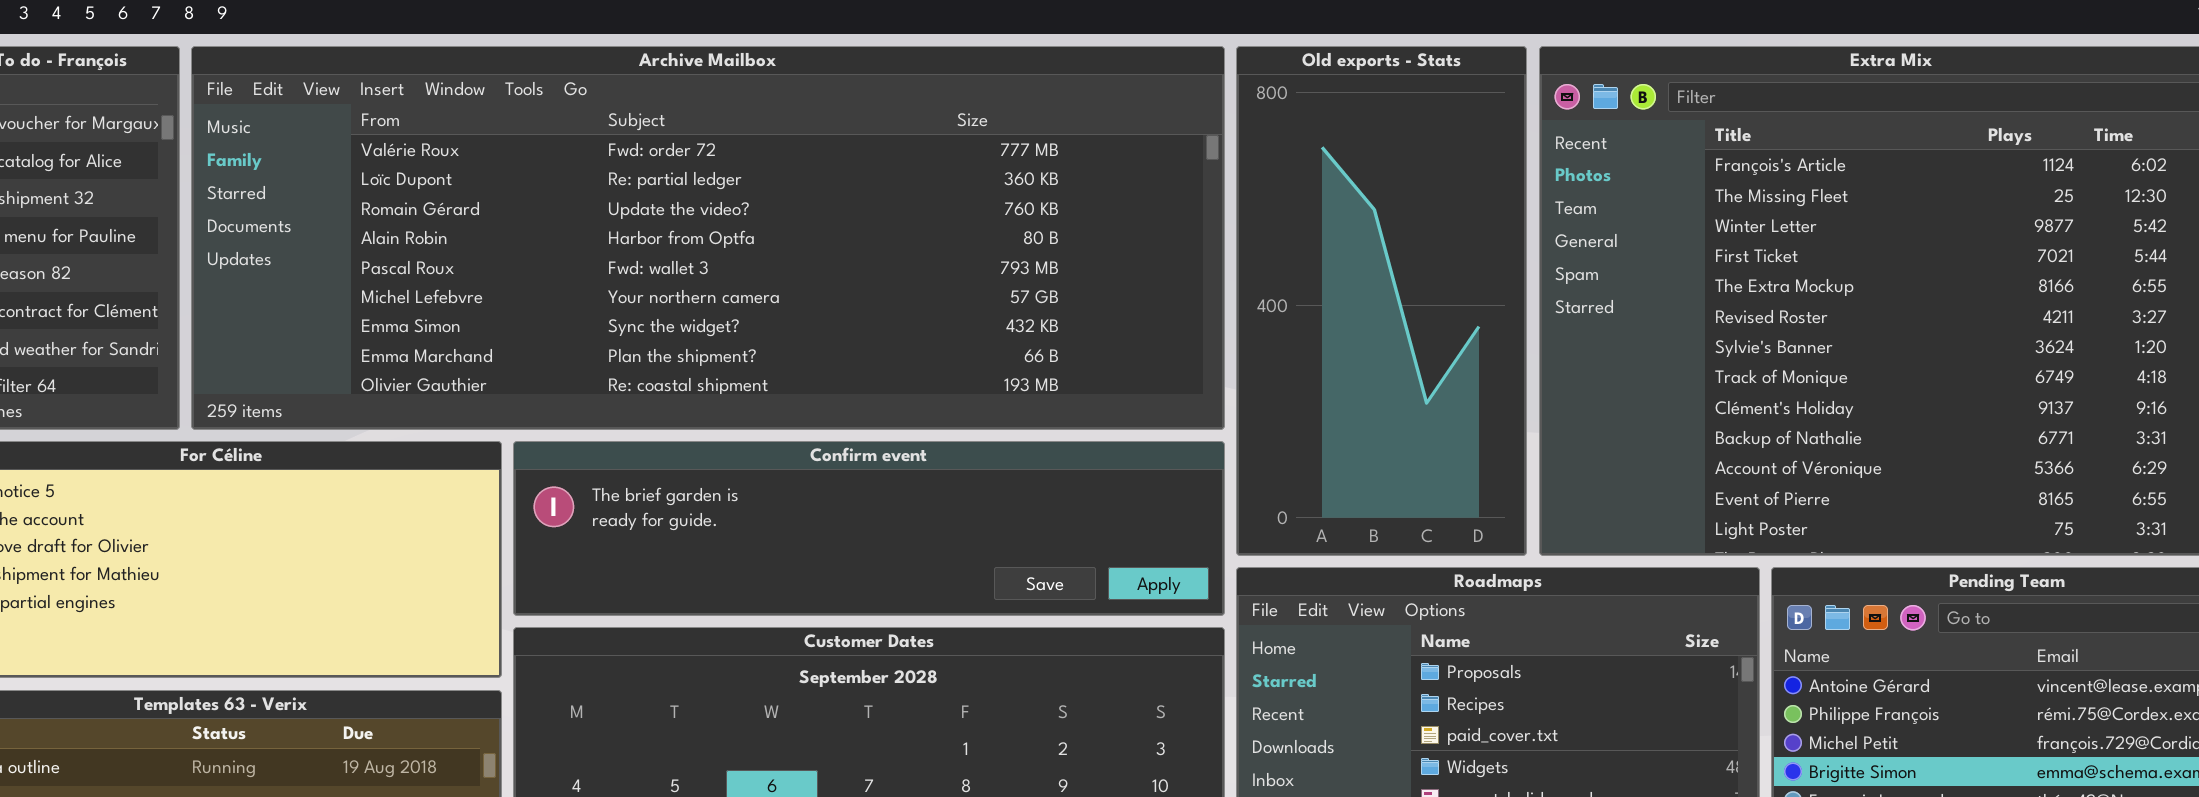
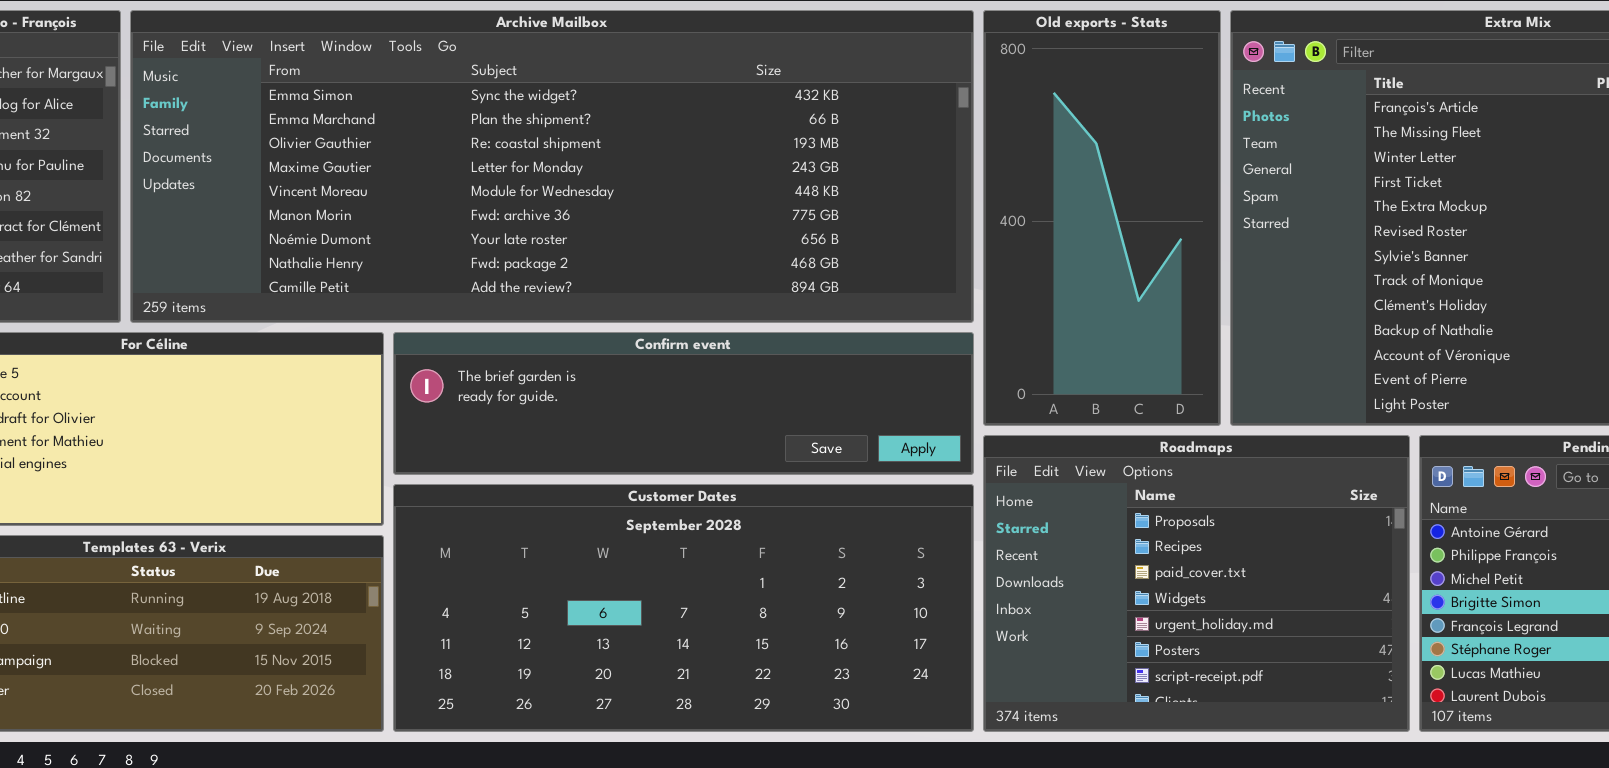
Archive Mailbox: [191,46,1225,430] -> [130,10,974,323], scrolled down 6 rows

